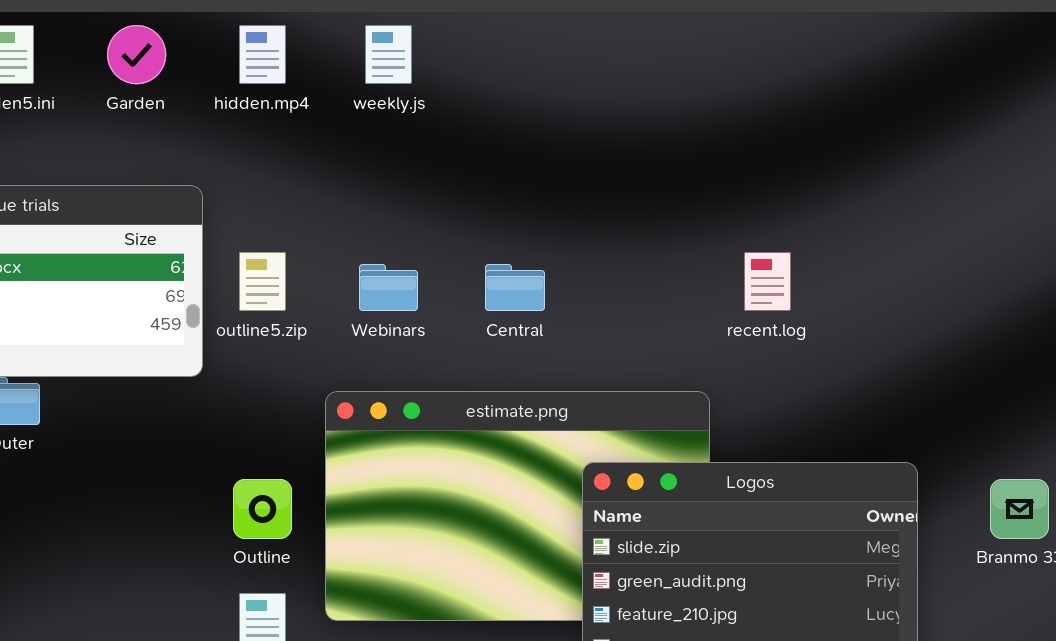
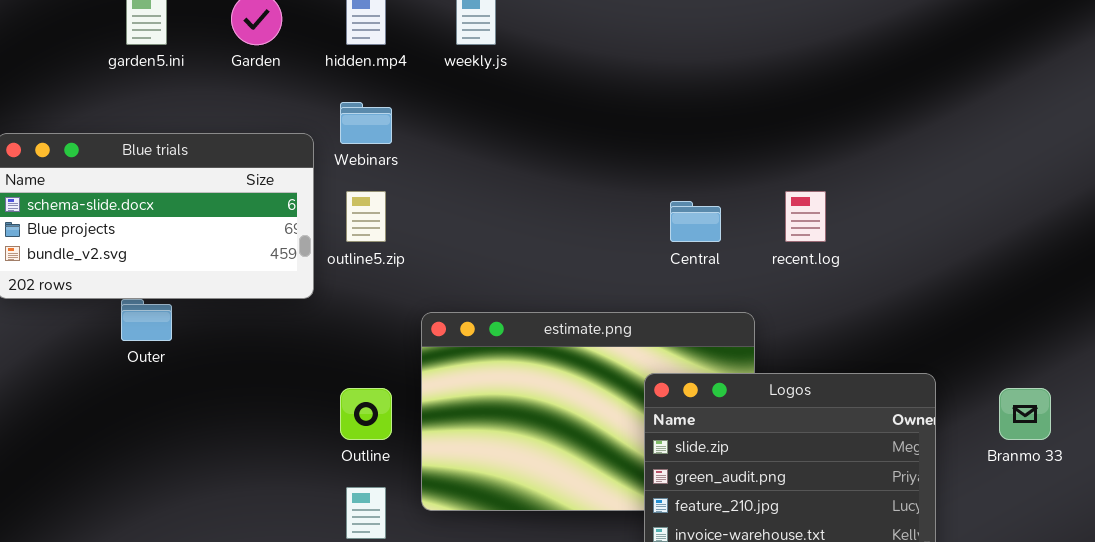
Webinars: [359,264,418,311] -> [340,102,392,144], moved
Central: [485,264,545,311] -> [670,201,721,242], moved

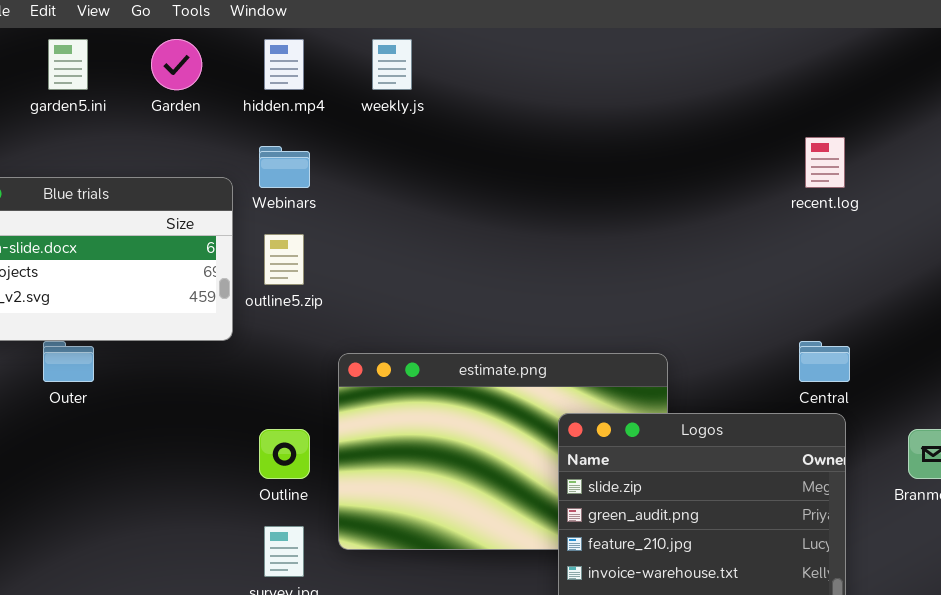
recent.log: [785,191,826,242] -> [805,137,845,188], moved
Central: [670,201,721,242] -> [799,341,850,382], moved

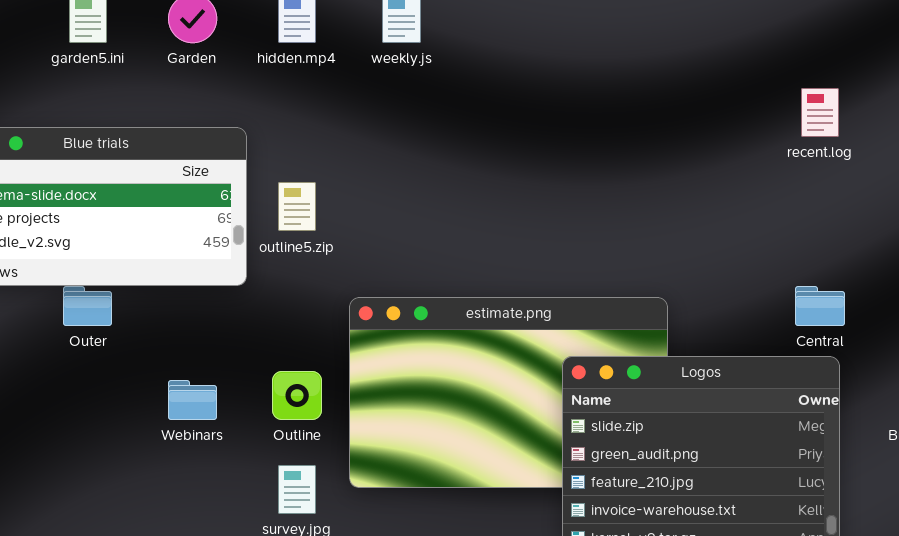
Webinars: [259,146,310,188] -> [168,380,217,420], moved

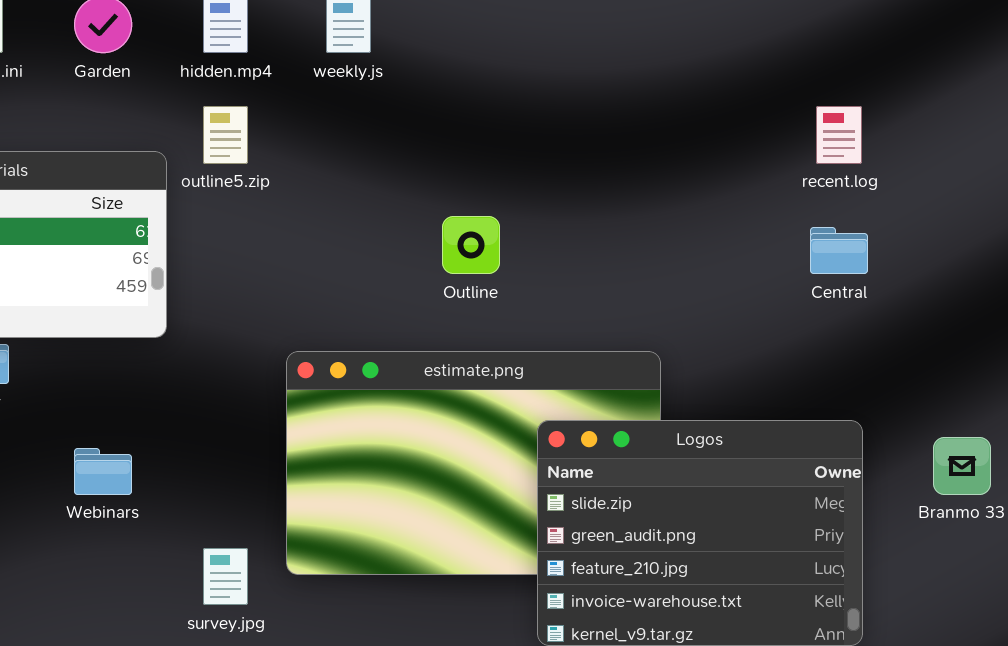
outline5.zip: [278,182,316,231] -> [203,106,248,164], moved
Central: [795,286,845,326] -> [810,227,868,274], moved
Outline: [272,371,322,420] -> [442,216,500,274], moved

